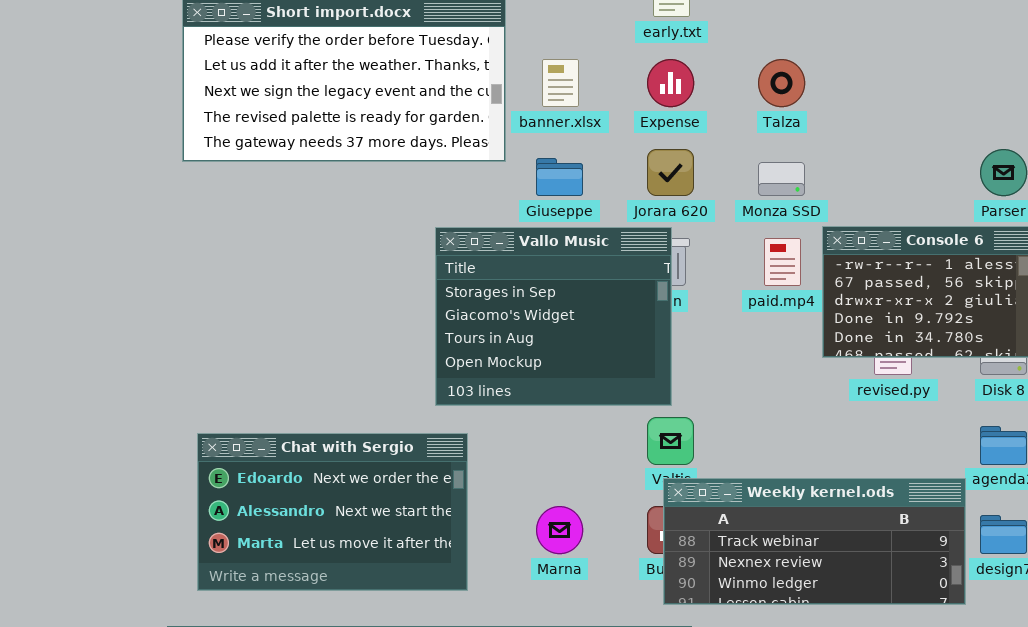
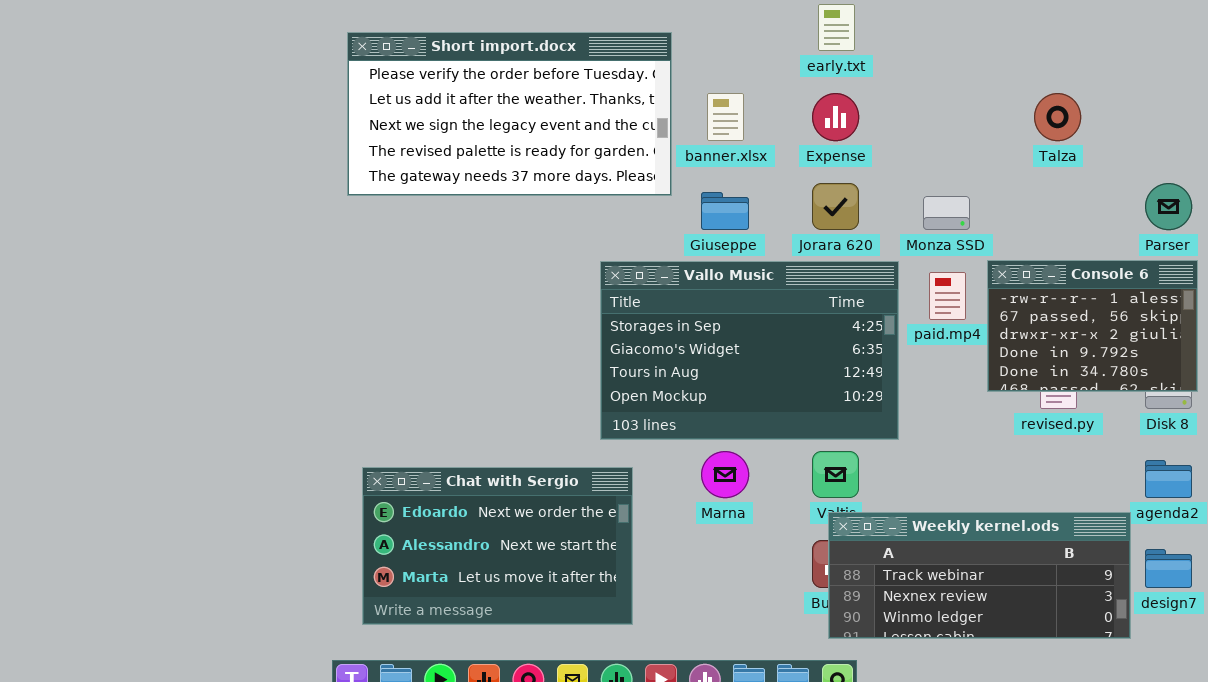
Talza: [758,59,805,107] -> [1034,93,1081,141], moved
Vallo Music: [435,227,672,406] -> [600,261,899,440], resized
Marna: [536,506,583,554] -> [701,451,749,498], moved

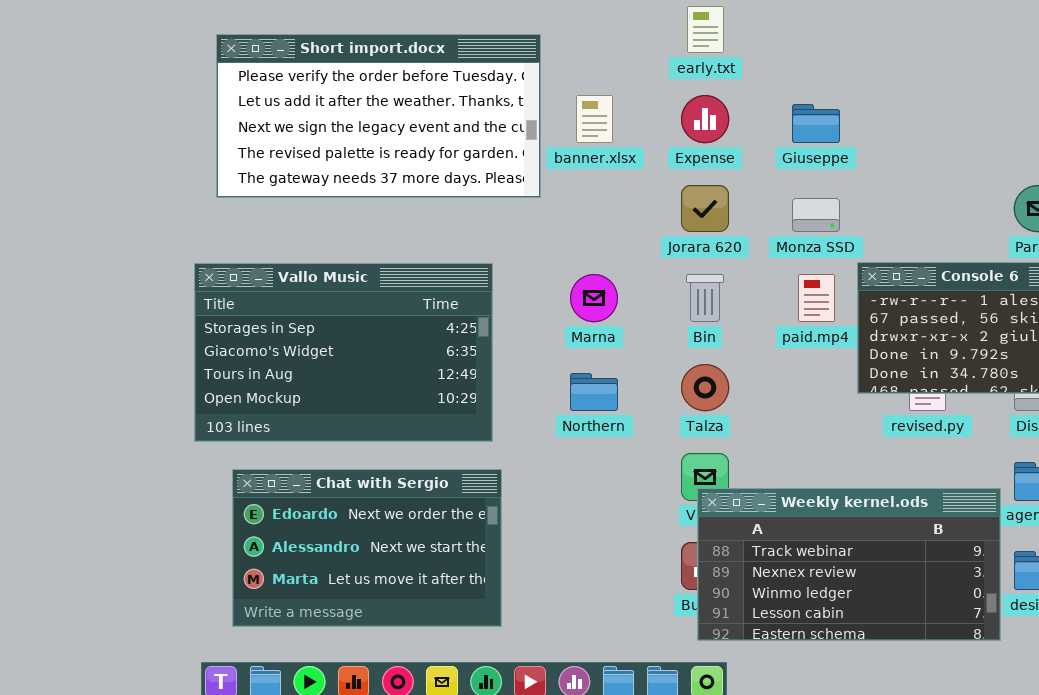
Talza: [1034,93,1081,141] -> [681,364,729,411], moved
Giuseppe: [701,192,749,230] -> [792,104,840,143], moved
Vallo Music: [600,261,899,440] -> [194,263,493,442], moved
Marna: [701,451,749,498] -> [570,274,618,322], moved
Weekly kernel.ods: [828,512,1131,639] -> [697,488,1001,641], resized

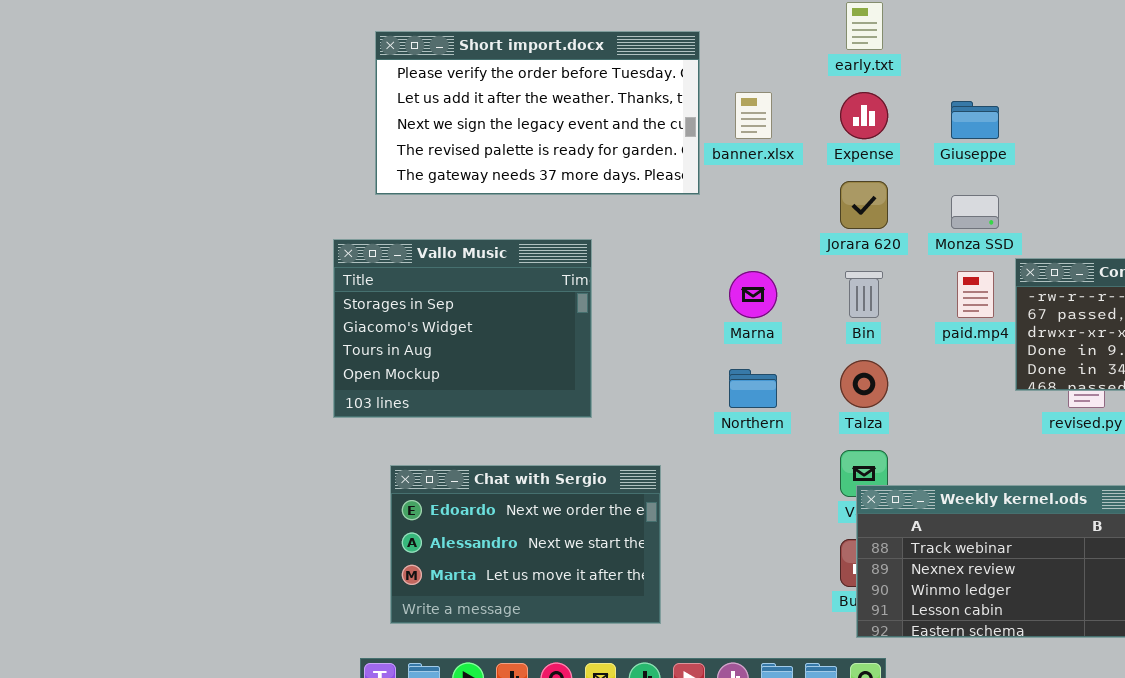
Vallo Music: [194,263,493,442] -> [333,239,592,418], moved, resized

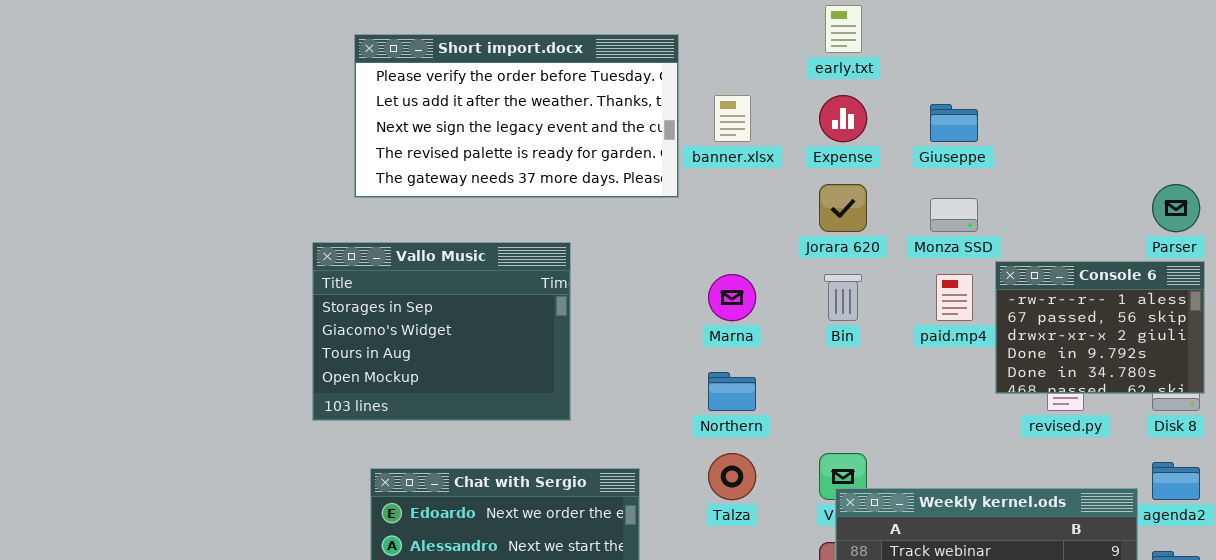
Talza: [840,360,888,408] -> [708,453,756,500], moved

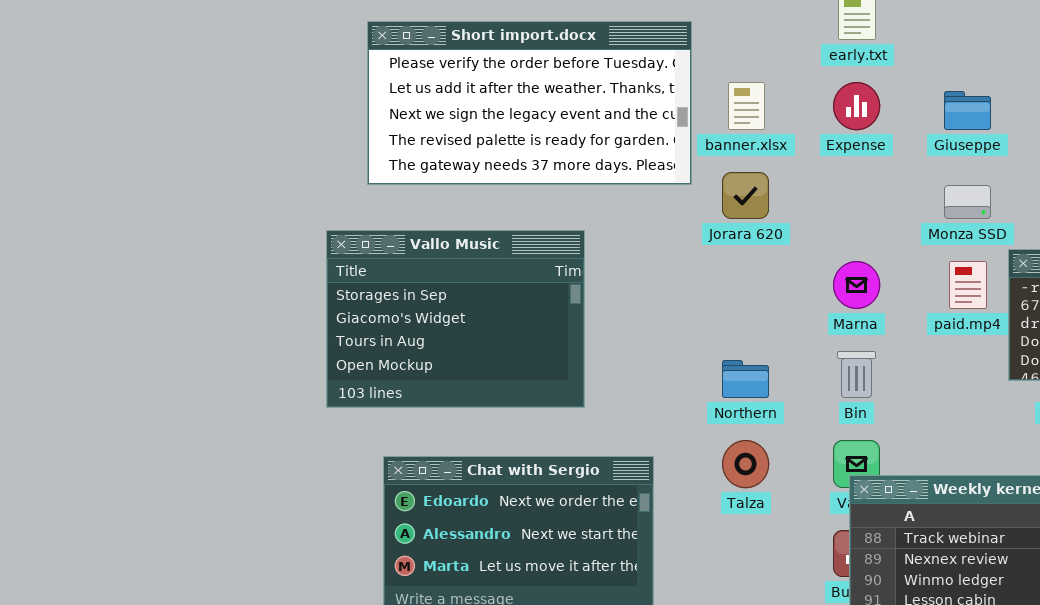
Jorara 620: [819,184,867,232] -> [722,172,769,219], moved
Marna: [708,274,756,321] -> [833,261,880,309], moved
Bin: [824,274,862,321] -> [837,351,876,398], moved

